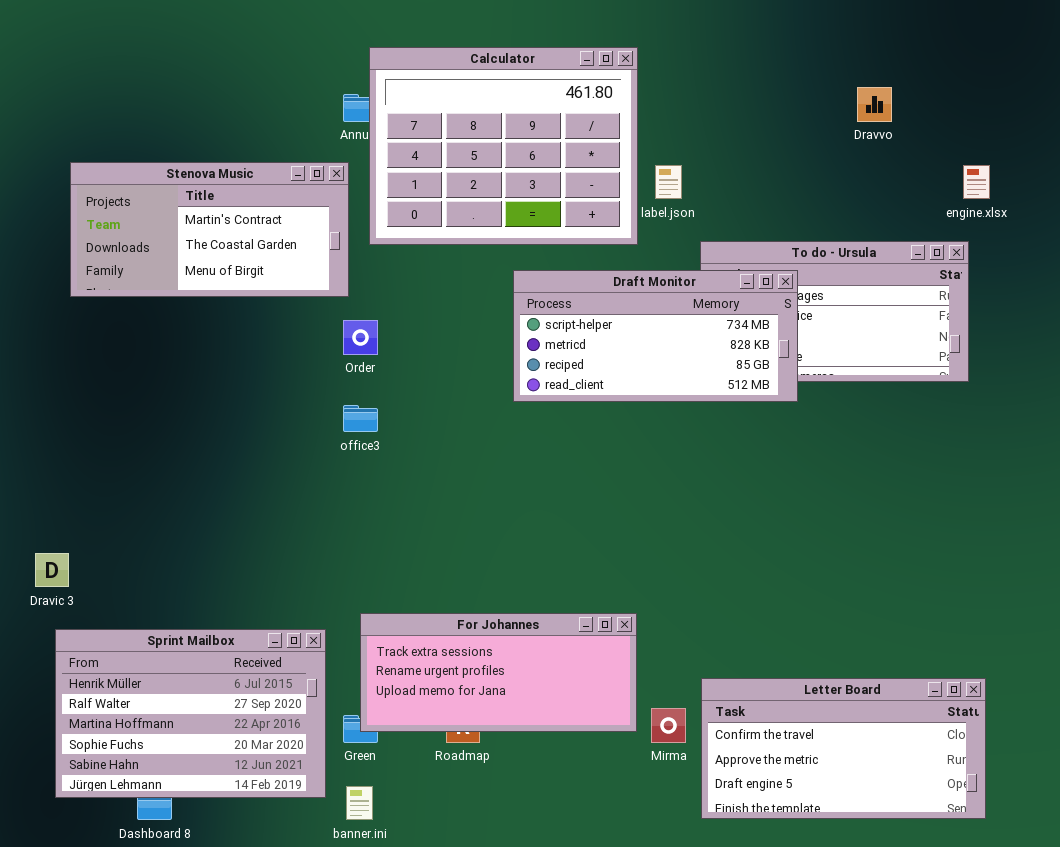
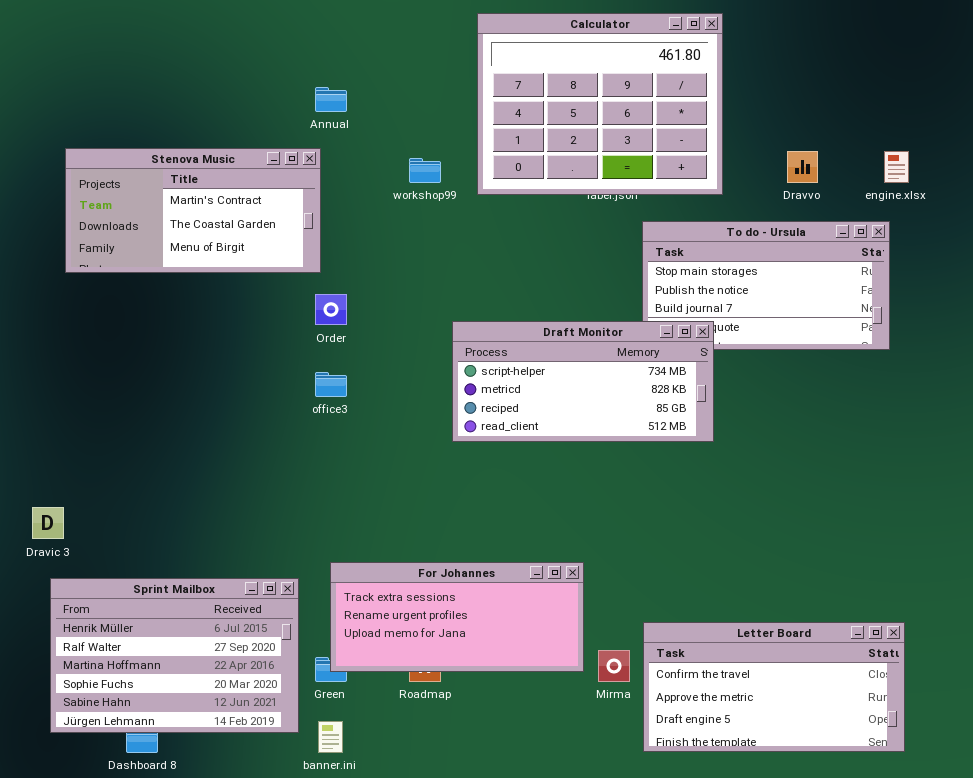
Calculator: [369,47,638,245] -> [477,13,723,195], moved
Dravvo: [857,87,892,122] -> [787,151,818,183], moved
Draft Monitor: [513,270,798,402] -> [452,321,714,442], moved

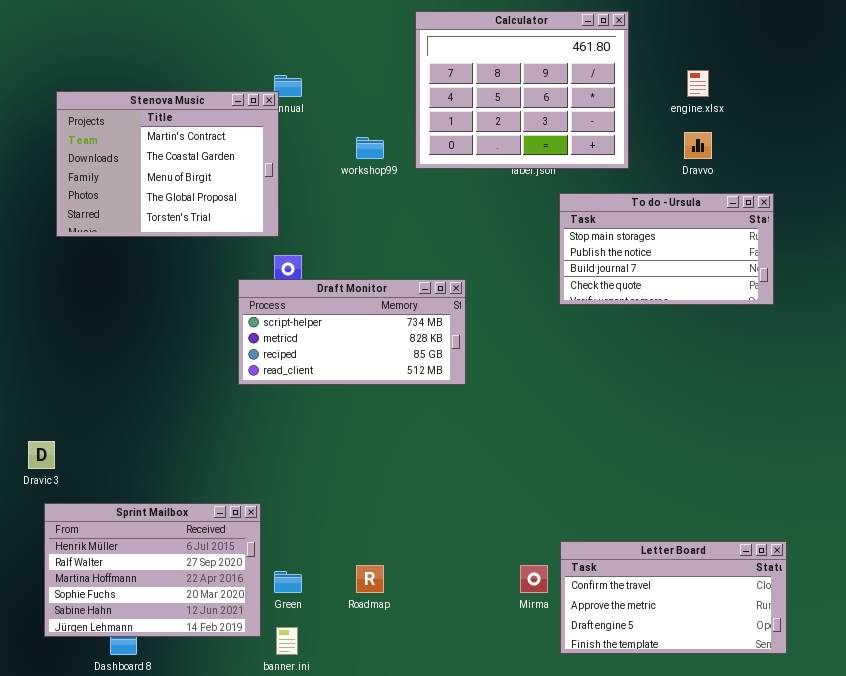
Stenova Music: [65,148,321,273] -> [56,91,279,237], resized
engine.xlsx: [884,151,909,183] -> [687,70,709,97], moved
Draft Monitor: [452,321,714,442] -> [238,279,466,385], moved
For Johannes: [330,562,584,672] -> none, closed

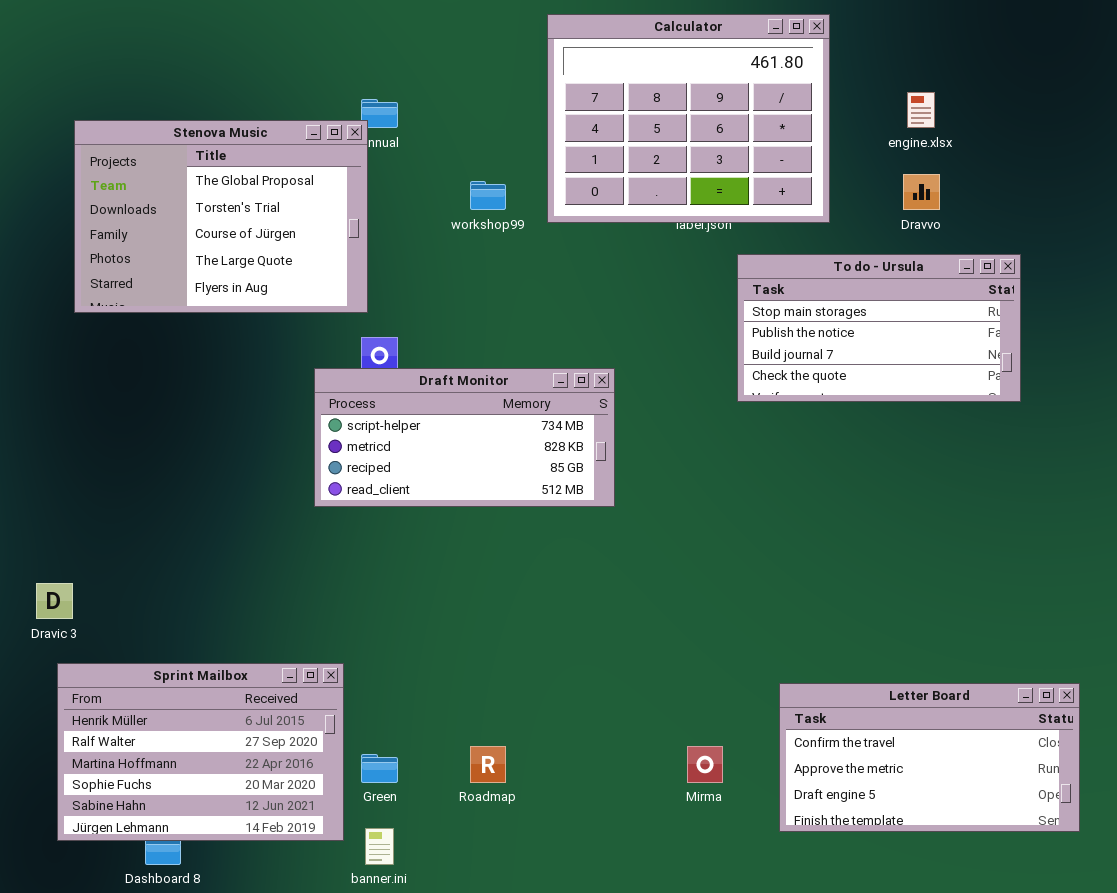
Stenova Music: [56,91,279,237] -> [74,120,368,313], scrolled down 3 rows
Letter Board: [560,541,787,654] -> [779,683,1080,832], moved

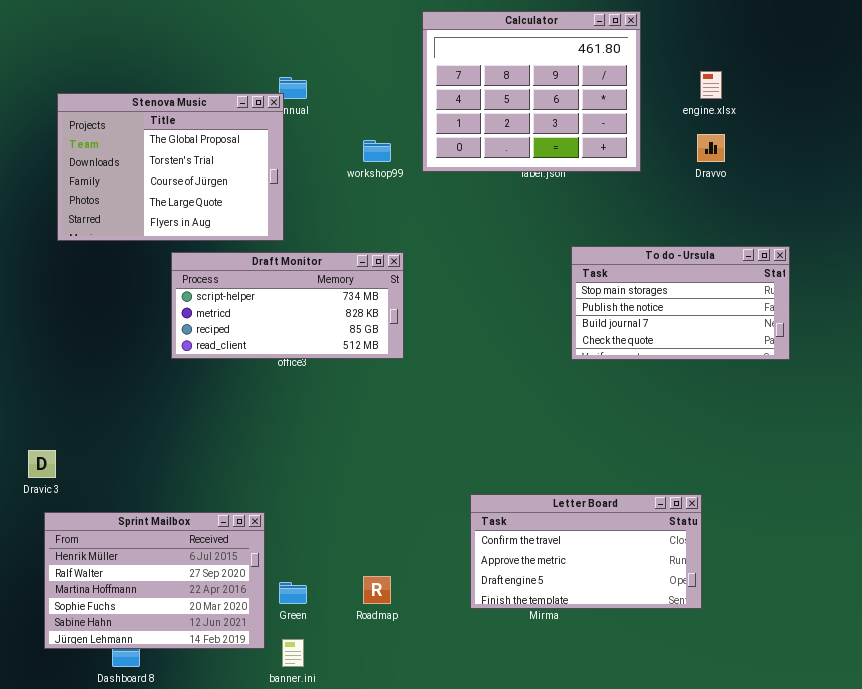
To do - Ursula: [737,254,1021,402] -> [571,246,790,360], moved
Draft Monitor: [314,368,615,507] -> [171,252,404,359], moved
Letter Board: [779,683,1080,832] -> [470,494,702,609], moved

